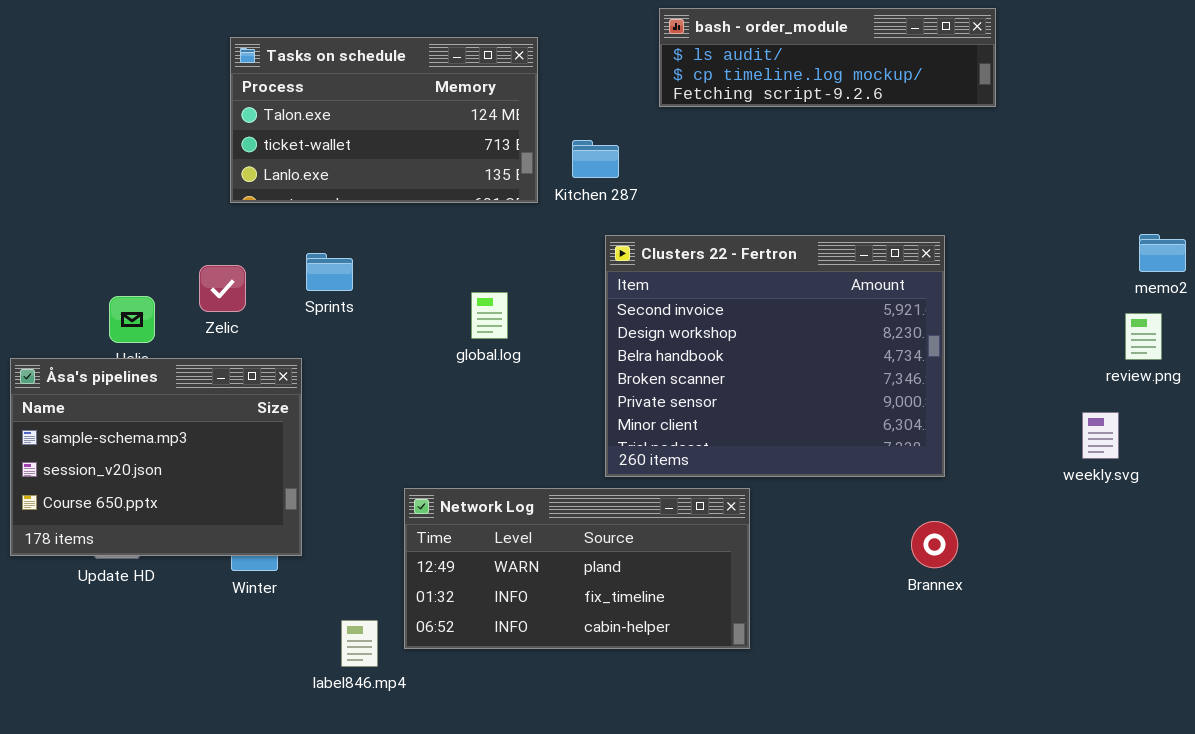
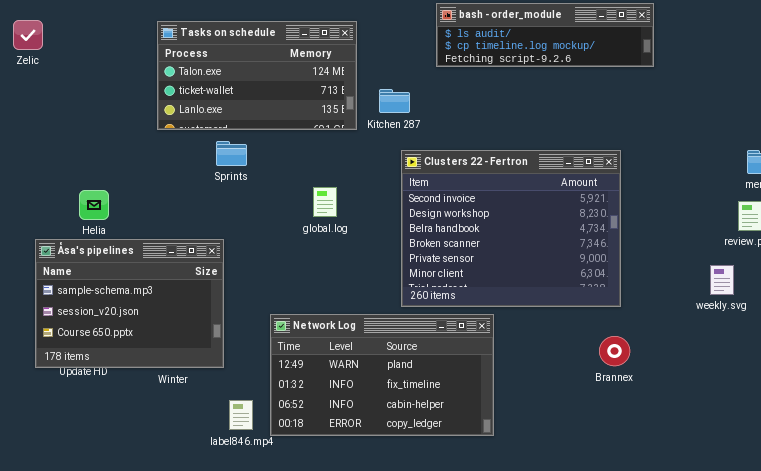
Sprints: [306,253,353,291] -> [216,141,247,166], moved
Zelic: [199,265,246,312] -> [13,20,43,50], moved
Åsa's pipelines: [10,358,302,556] -> [35,239,224,368], moved
Network Log: [404,488,750,649] -> [270,314,494,436], resized

